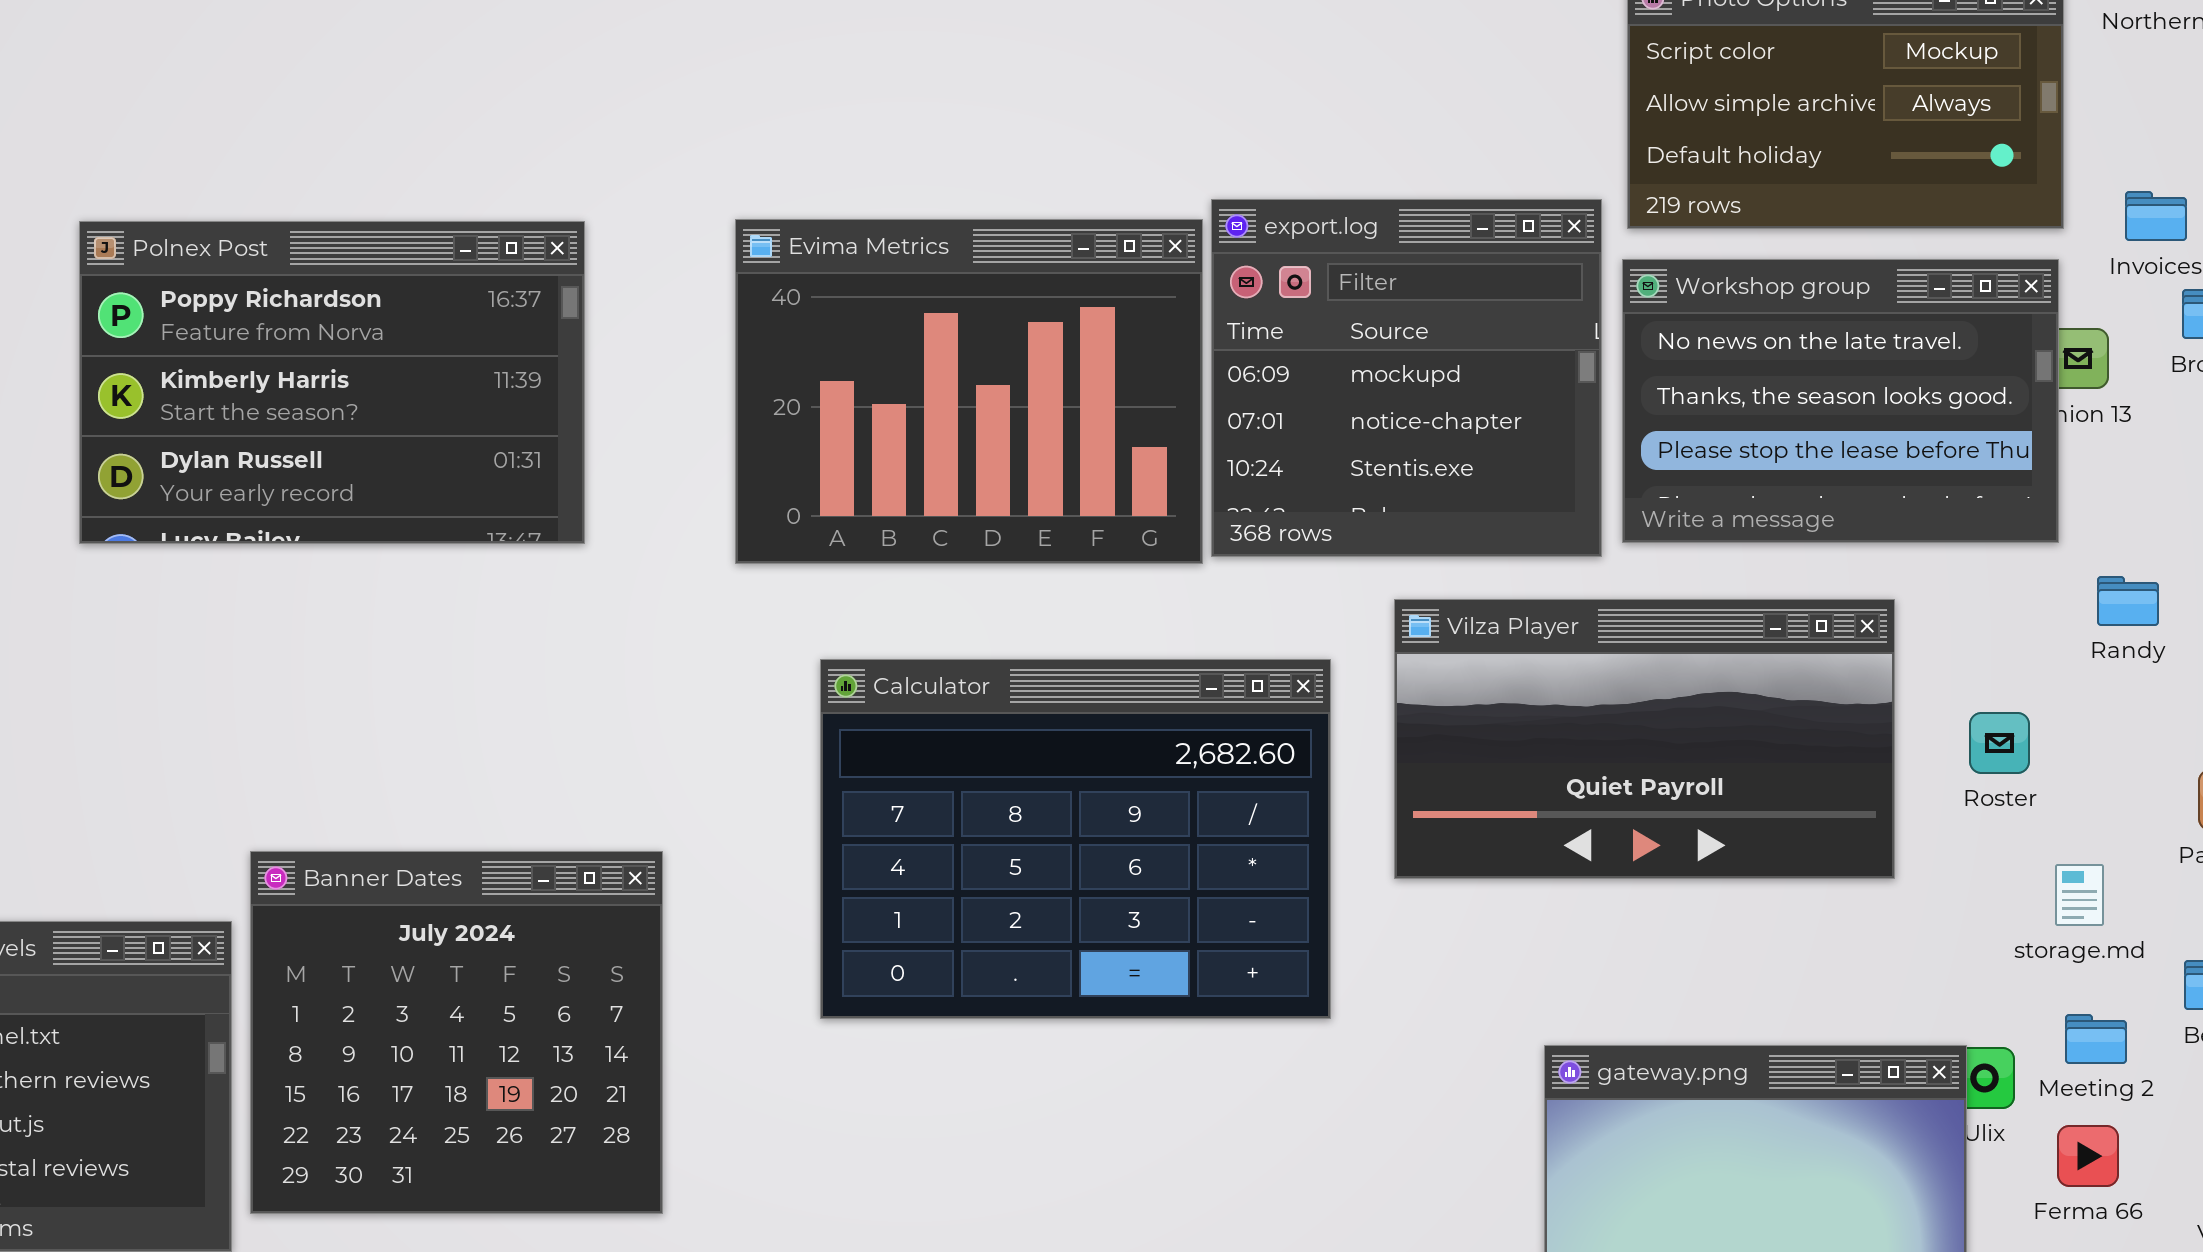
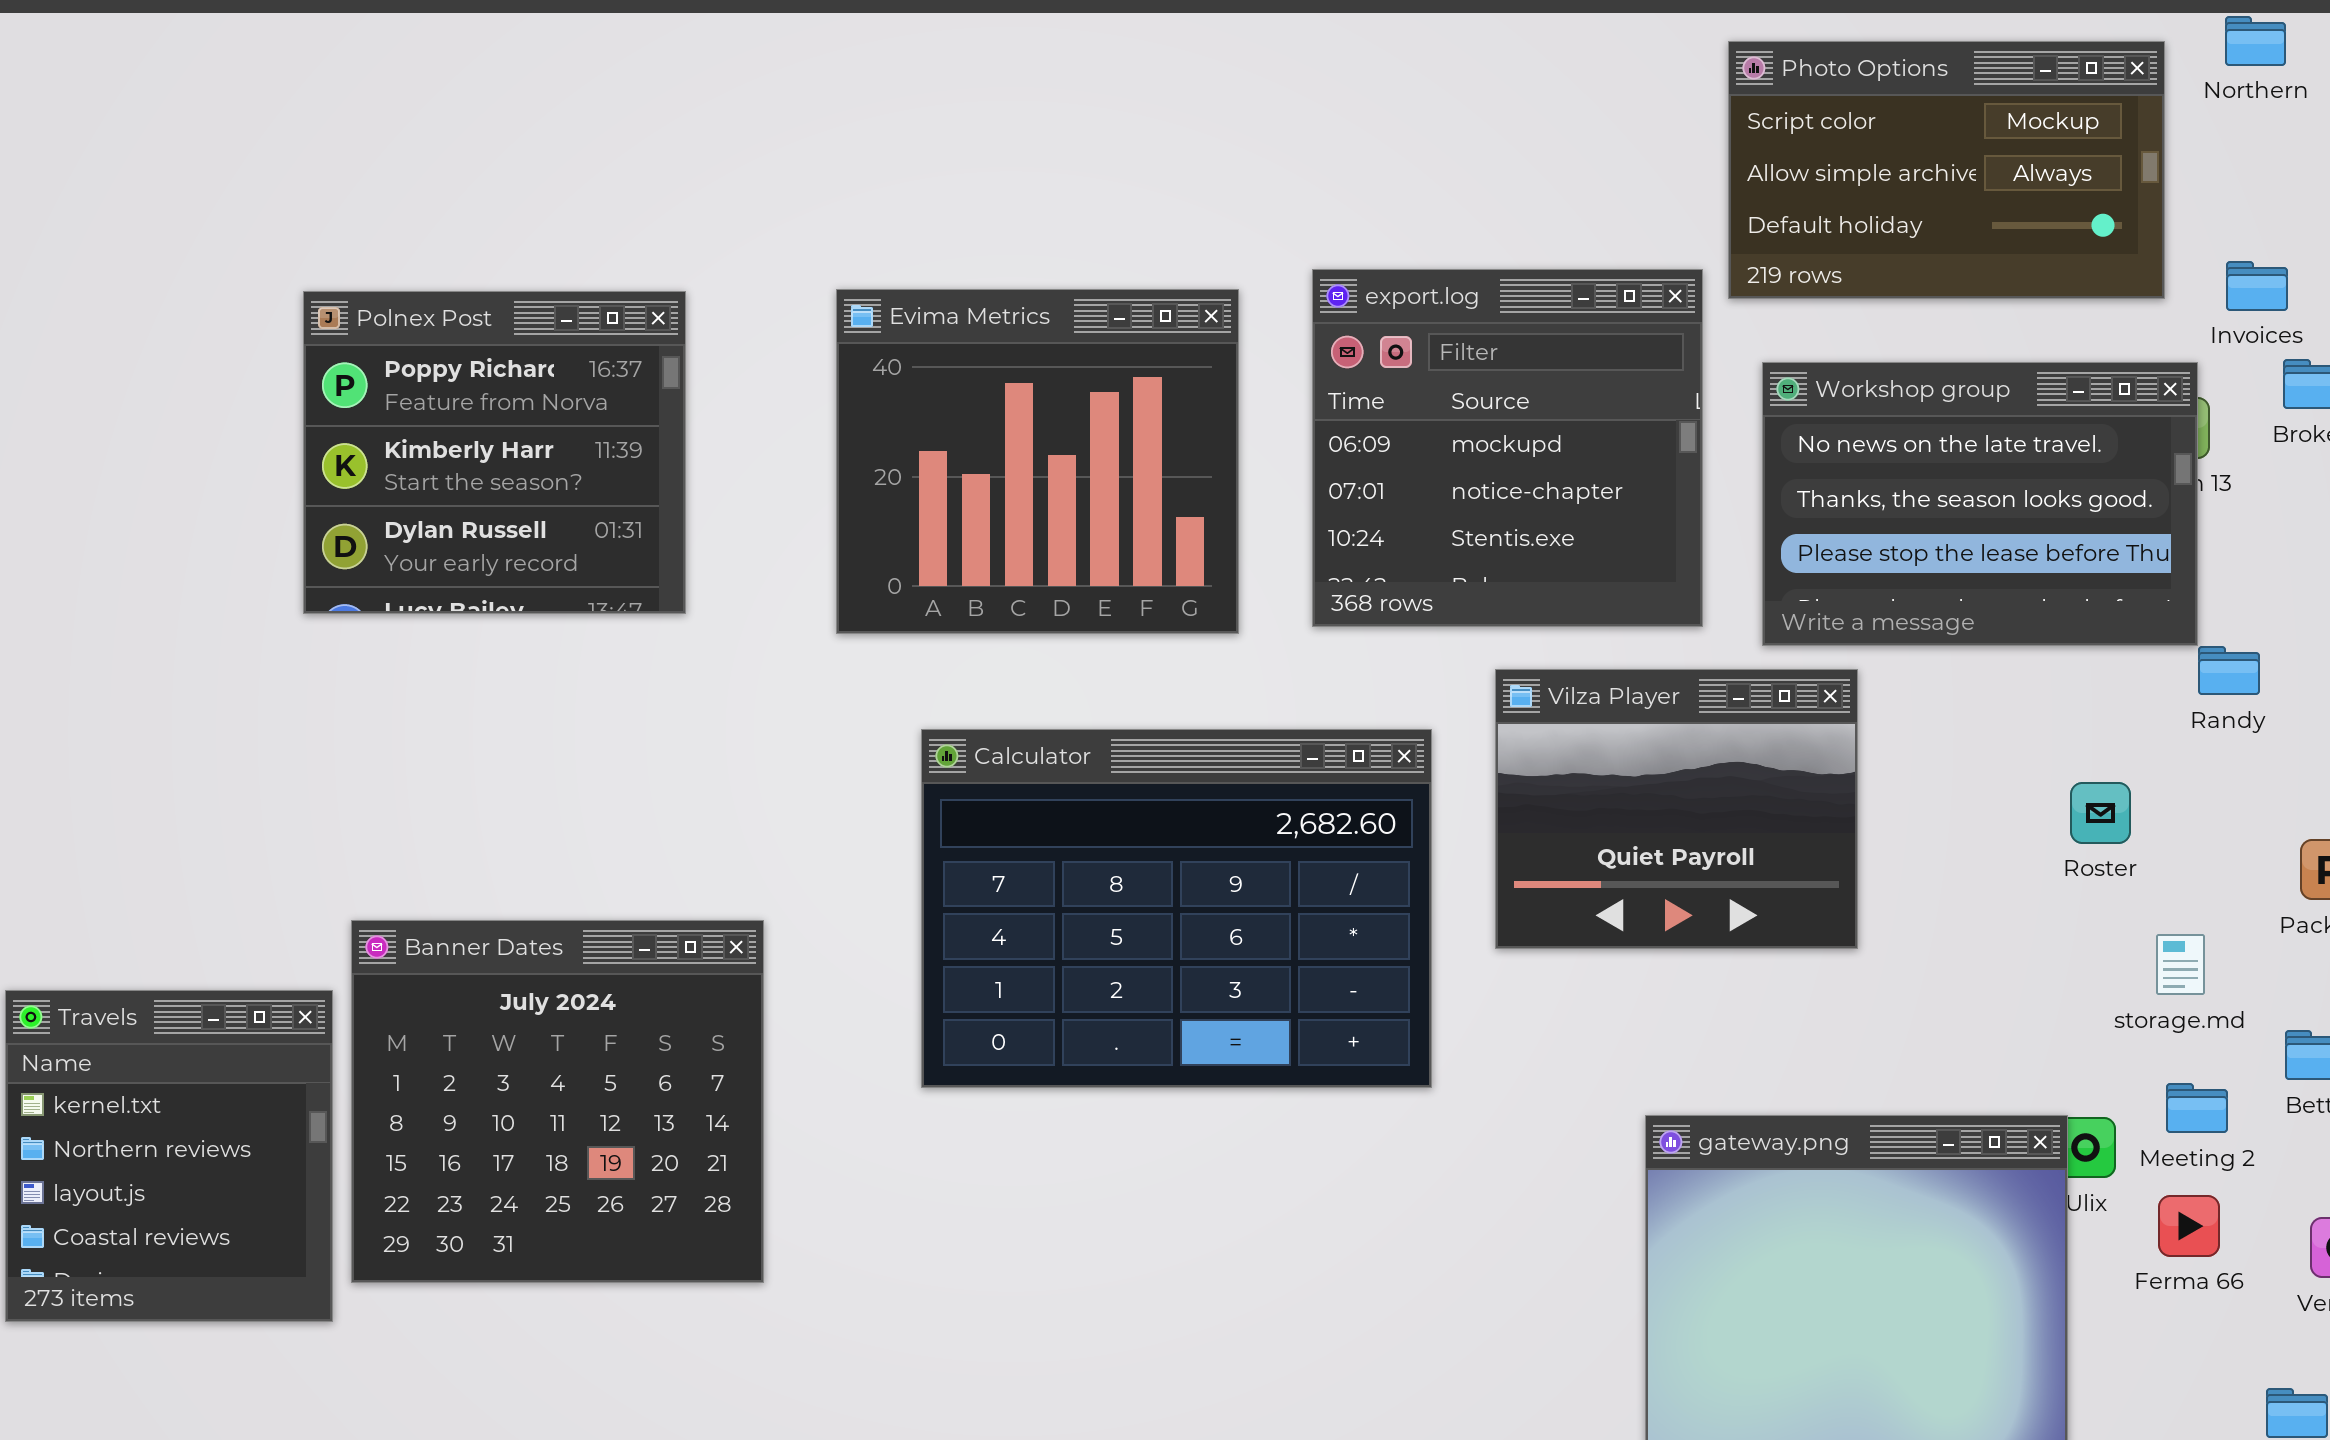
Evima Metrics: [735,219,1203,564] -> [836,289,1239,634], resized
Polnex Post: [79,221,585,544] -> [303,291,686,614], resized
Workshop group: [1622,259,2059,543] -> [1762,362,2198,646], moved
Vilza Player: [1394,599,1895,879] -> [1495,669,1858,949], resized

